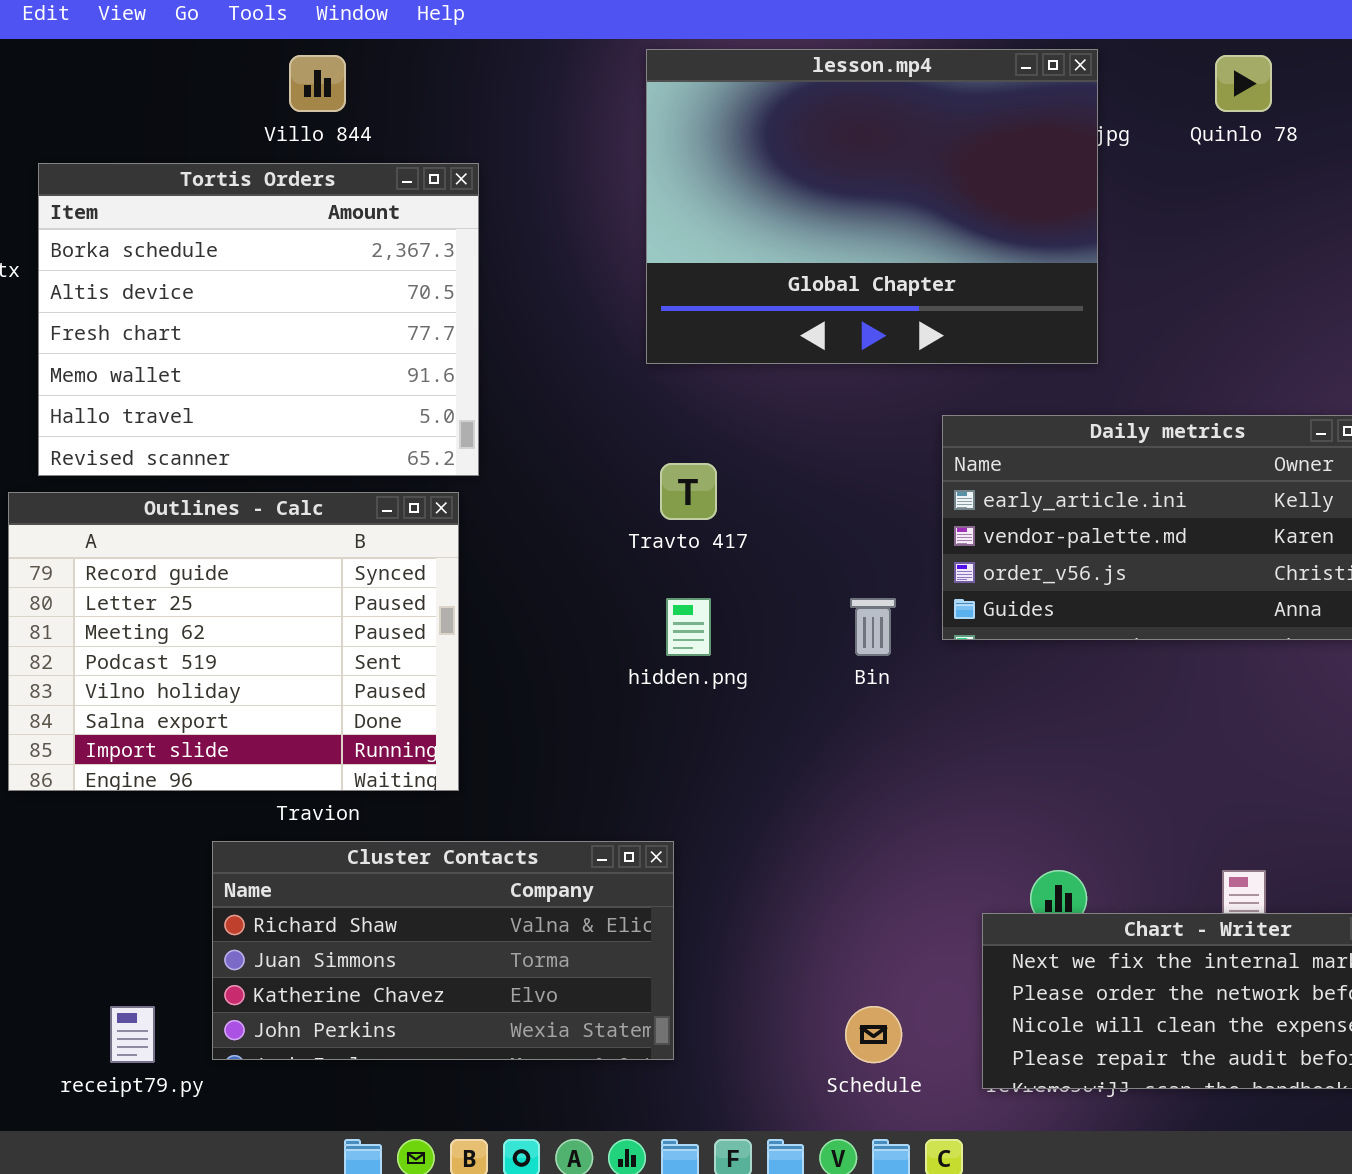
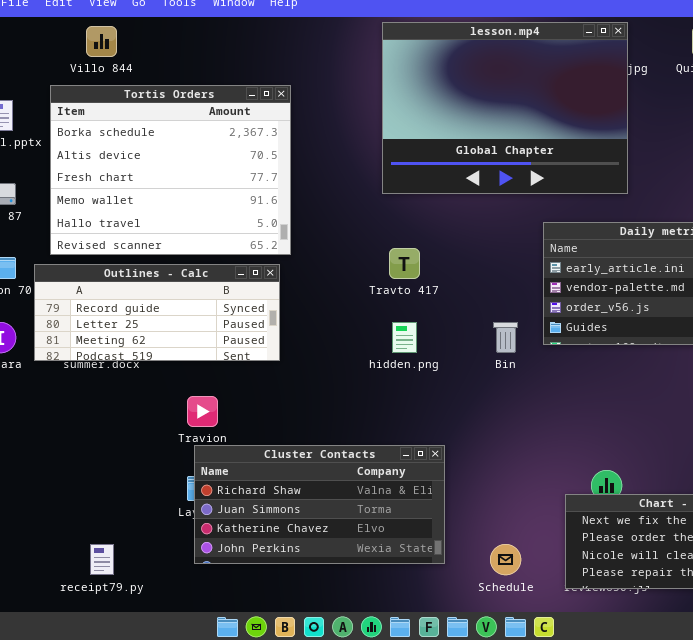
Villo 844: [289,55,346,112] -> [86,26,117,57], moved
Outlines - Calc: [8,492,459,791] -> [34,264,280,361], resized
Cluster Contacts: [212,841,674,1060] -> [194,445,445,564], moved

